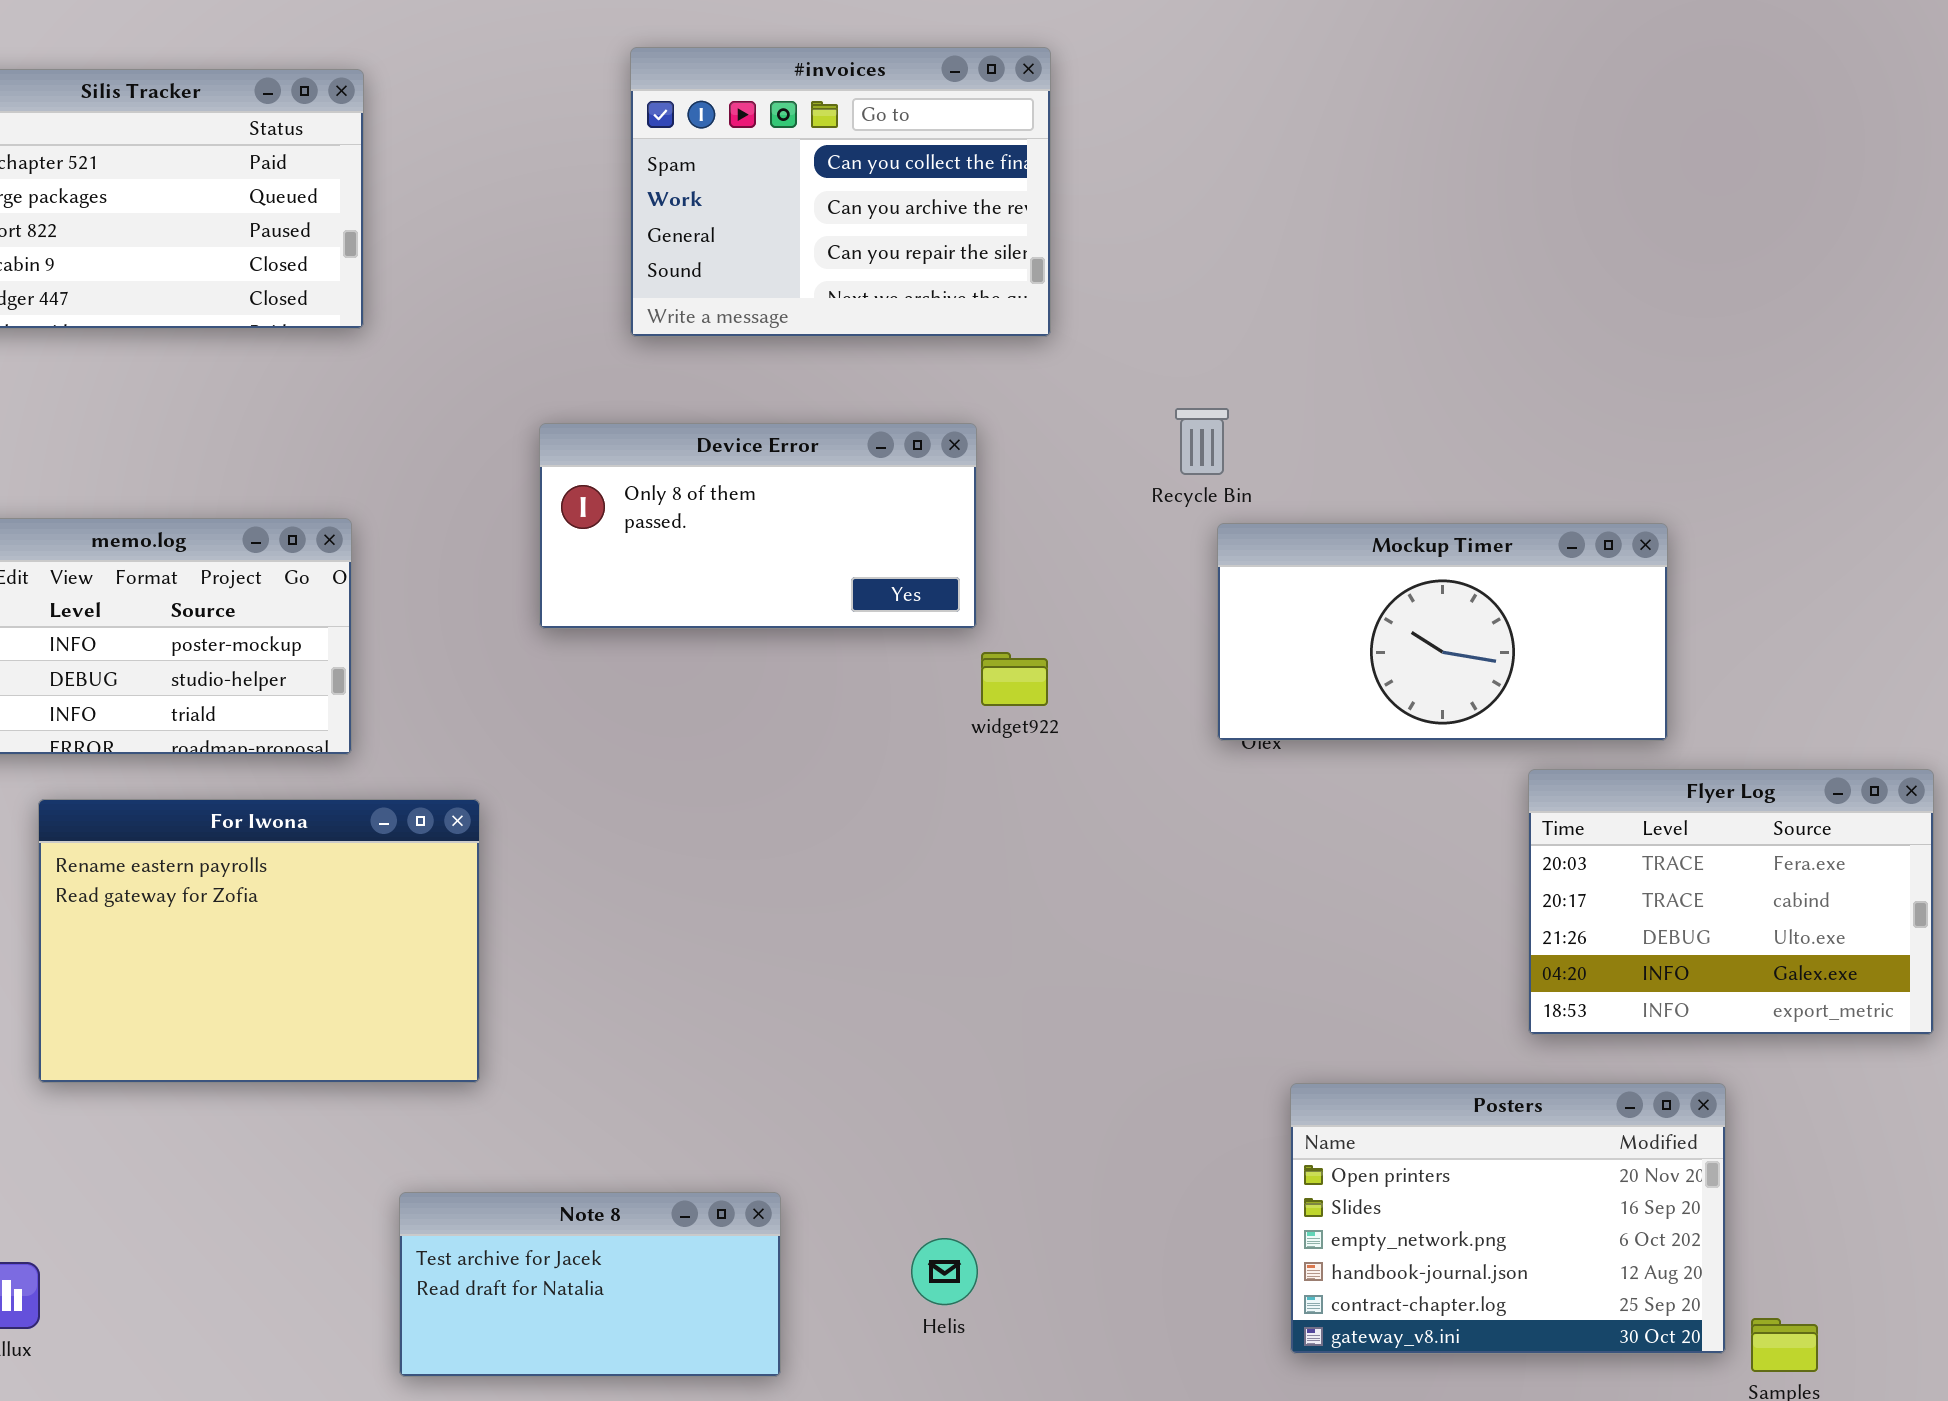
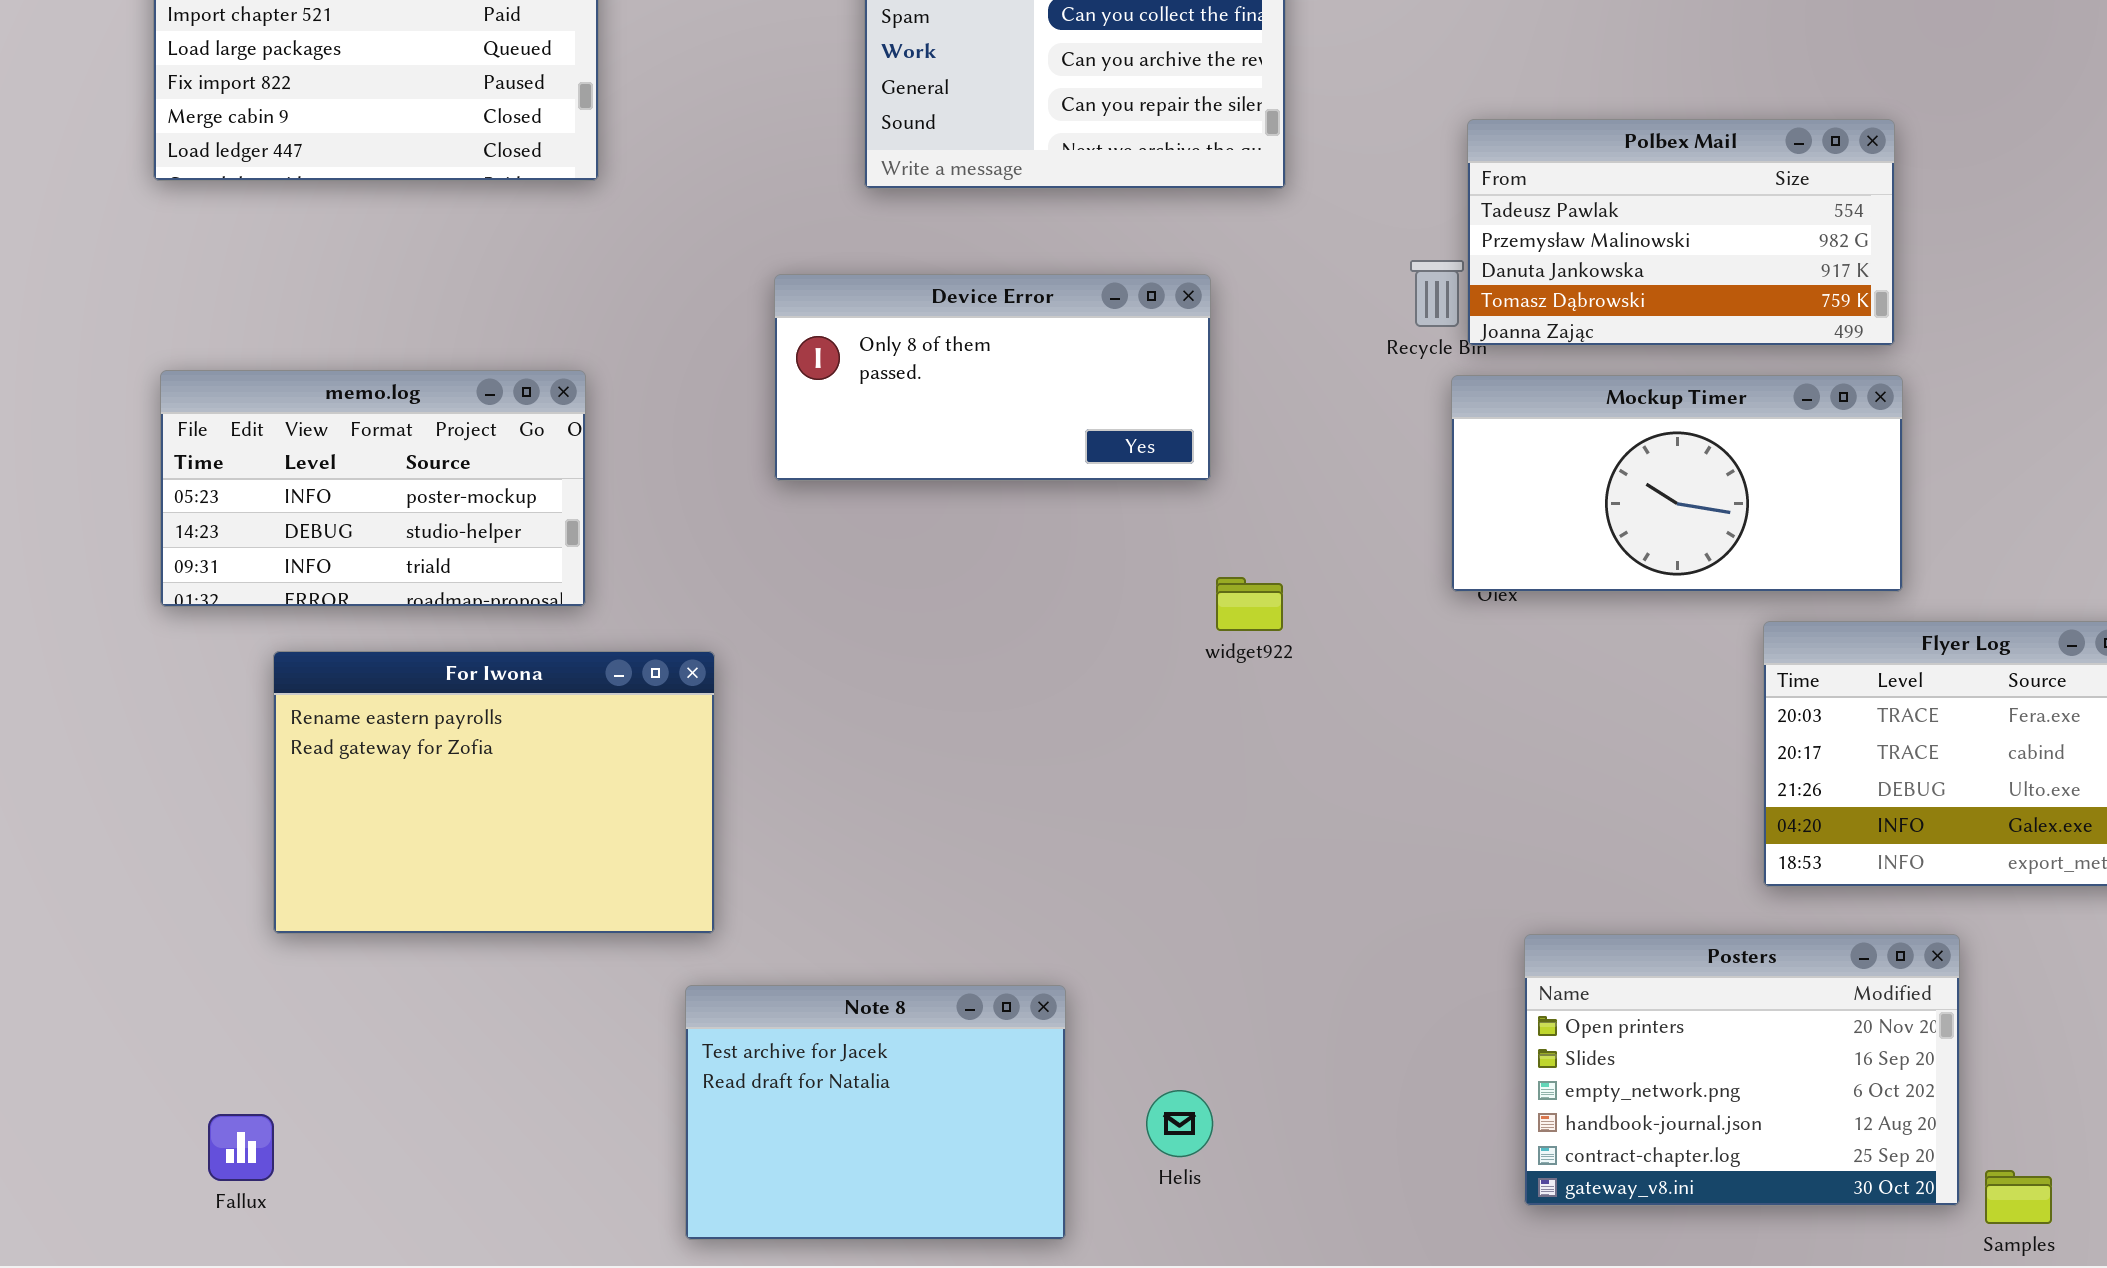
Polbex Mail: none -> [1467,119,1895,346], opened
widget922: [981,652,1048,706] -> [1216,577,1283,631], moved
Note 8: [399,1192,781,1377] -> [685,985,1066,1240], moved, resized

